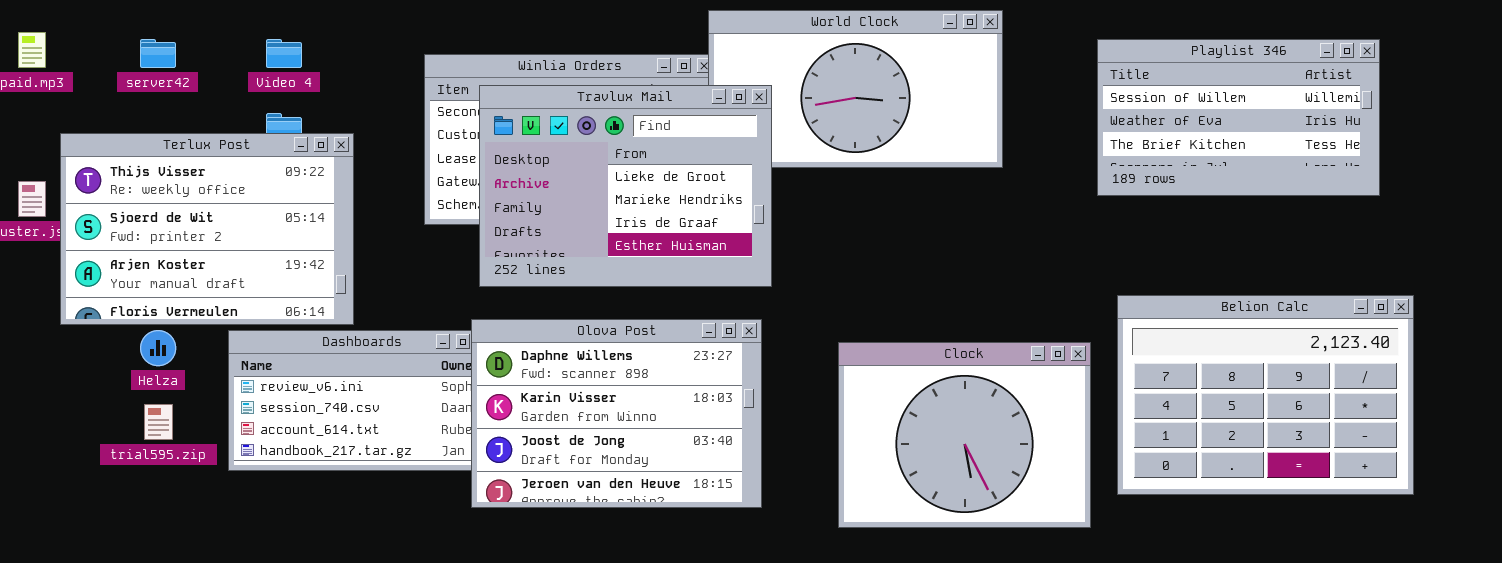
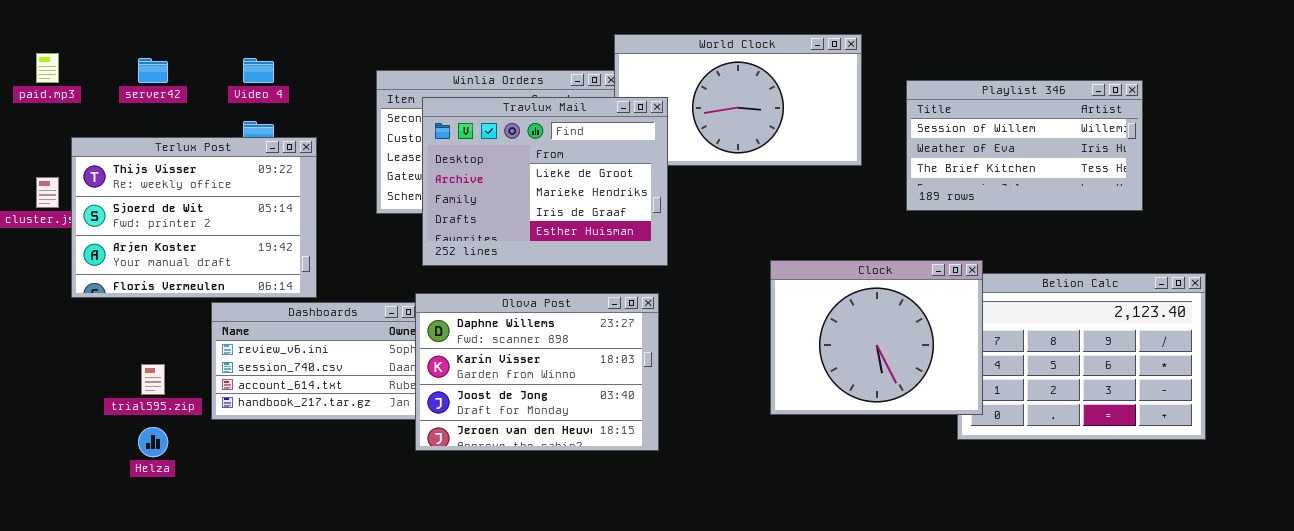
Playlist 346: [1097,39,1380,196] -> [906,80,1143,211], moved
Helza: [140,330,176,366] -> [138,427,168,457], moved
Clock: [838,342,1091,528] -> [770,260,983,415], moved

